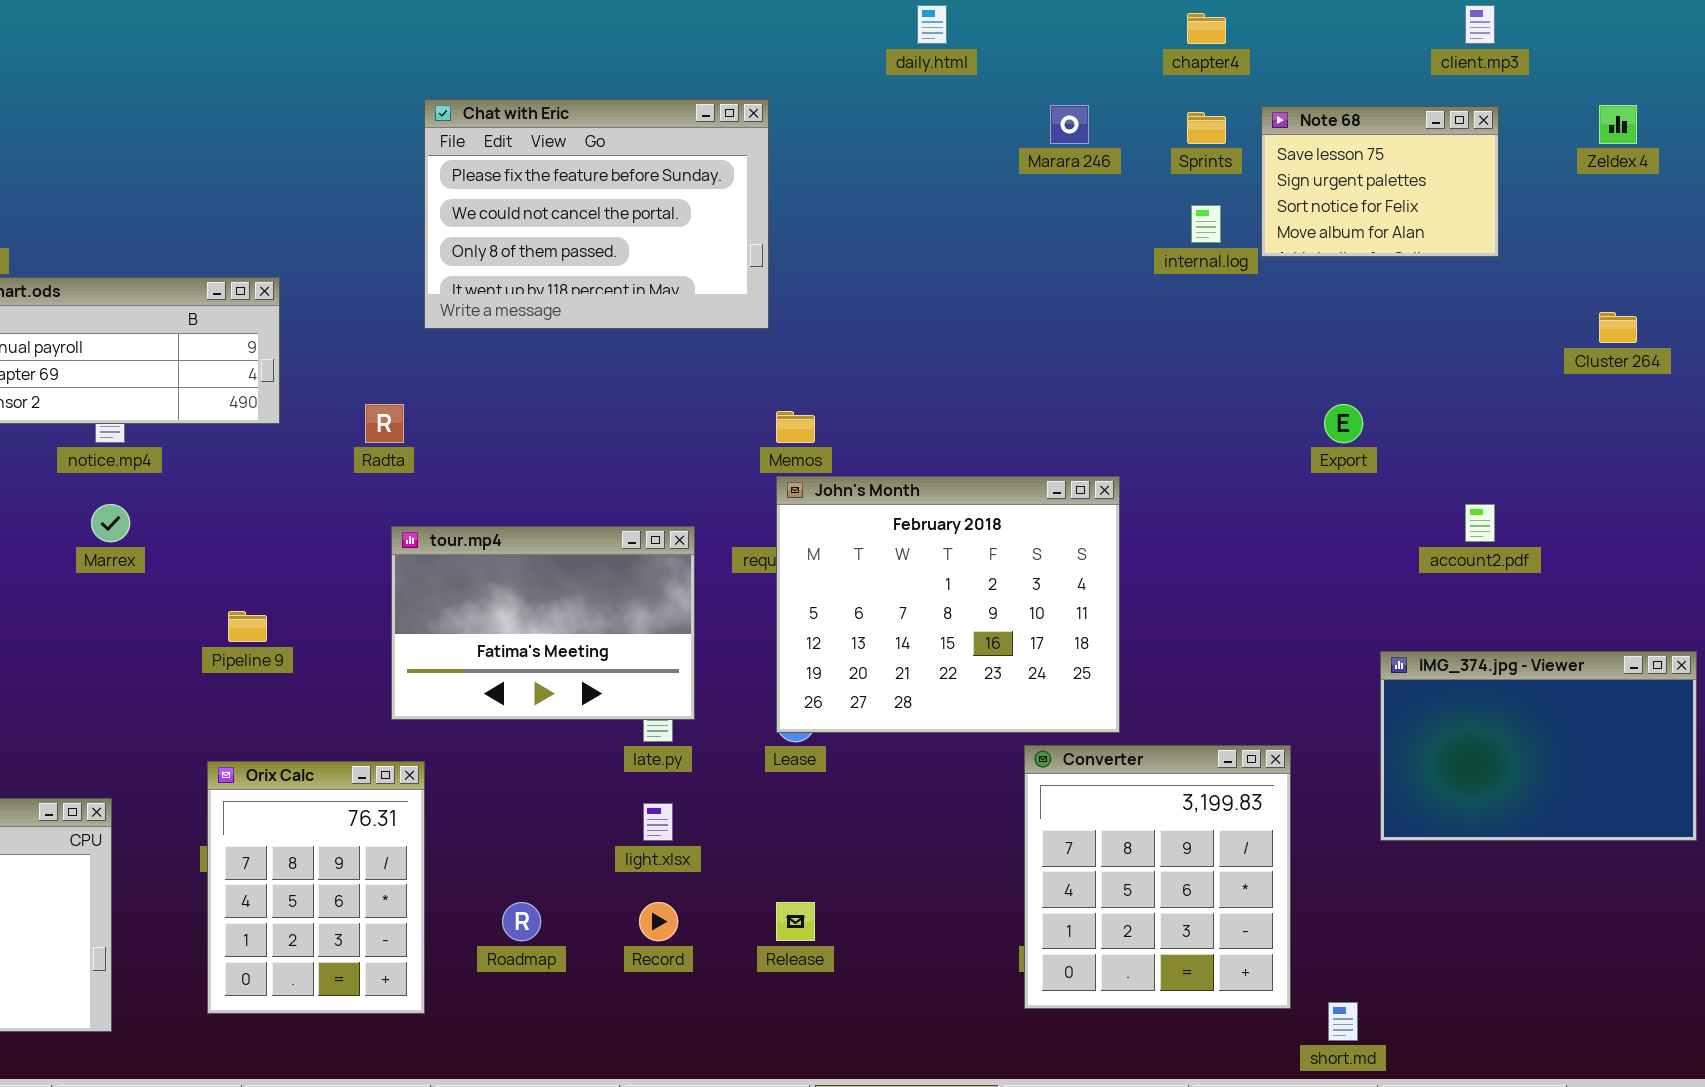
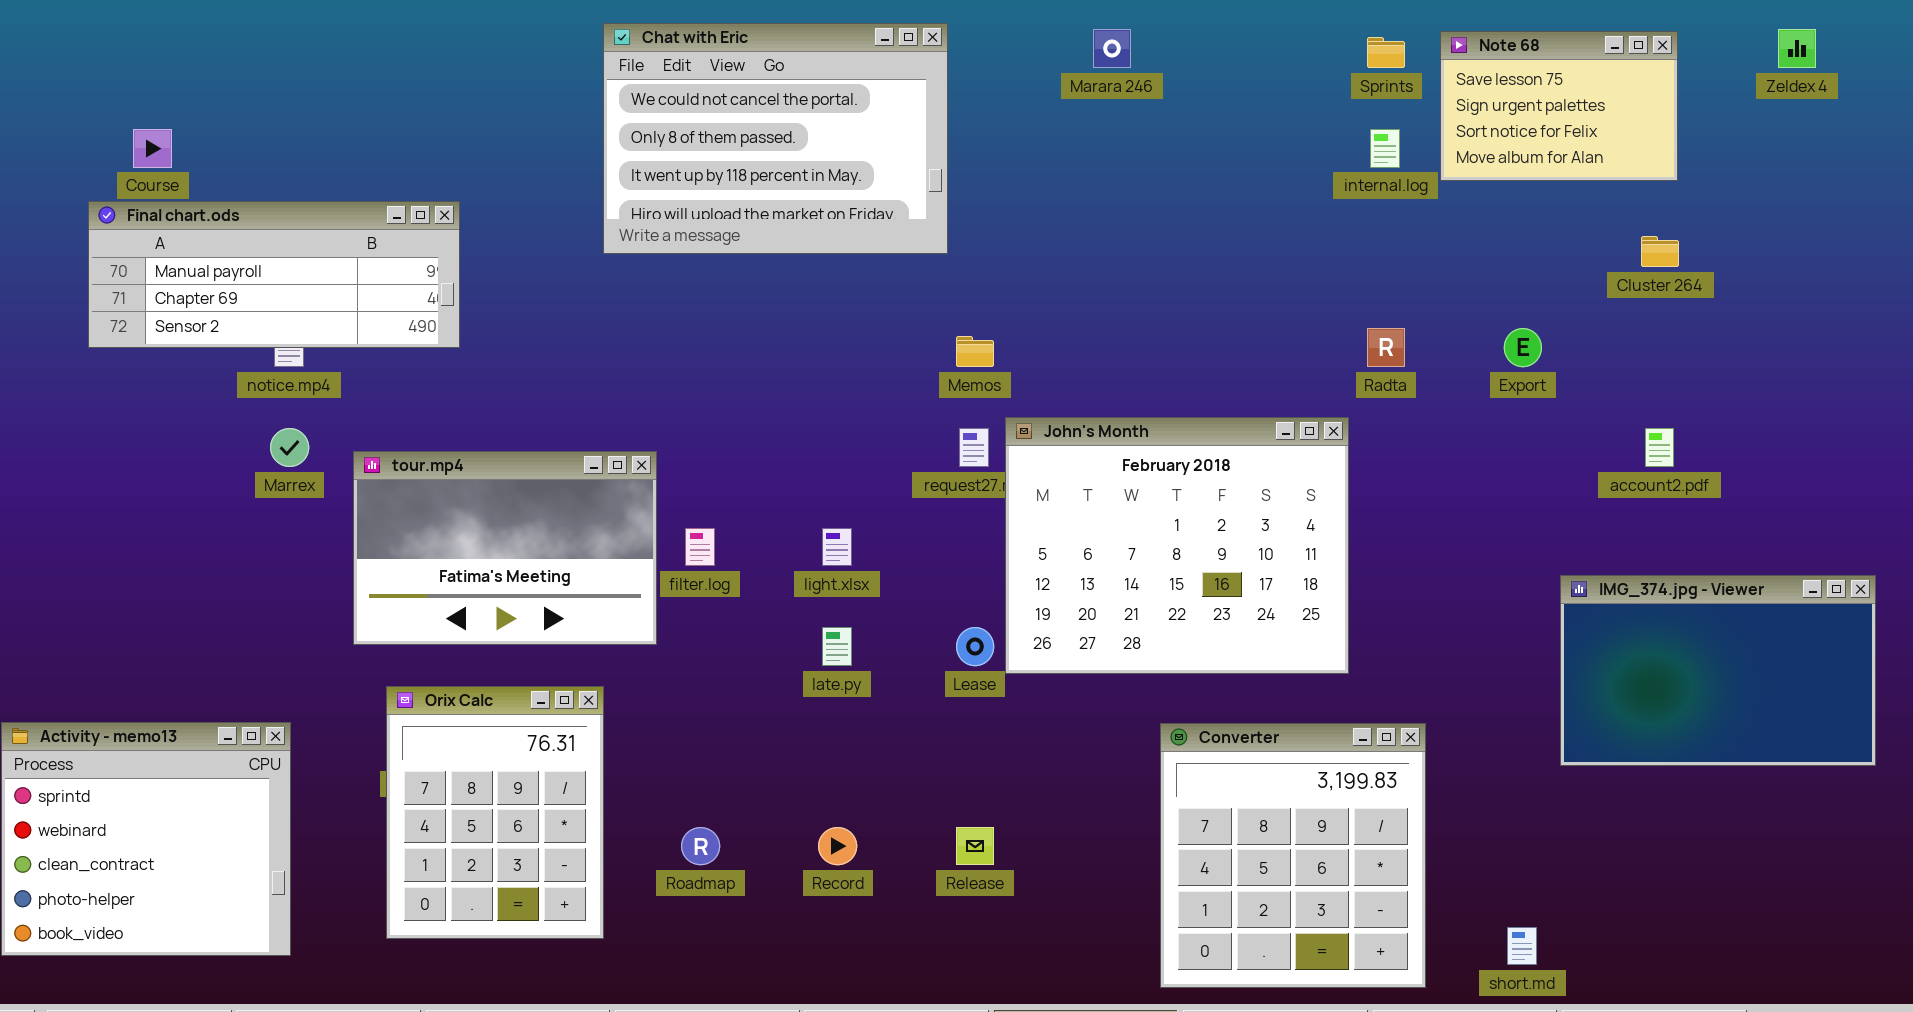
Chat with Eric: [424,99,769,329] -> [603,23,948,254], scrolled down 1 row
Marara 246: [1050,105,1089,144] -> [1093,29,1131,68], moved
Cluster 264: [1599,312,1637,343] -> [1641,236,1679,267], moved
Radta: [365,404,404,443] -> [1367,328,1405,367], moved
John's Month: [776,476,1120,733] -> [1005,417,1349,674], moved
tour.mp4: [391,526,695,720] -> [353,451,657,645], moved
Converter: [1024,745,1291,1009] -> [1160,723,1426,988], moved
light.xlsx: [643,803,673,841] -> [822,528,852,566], moved

